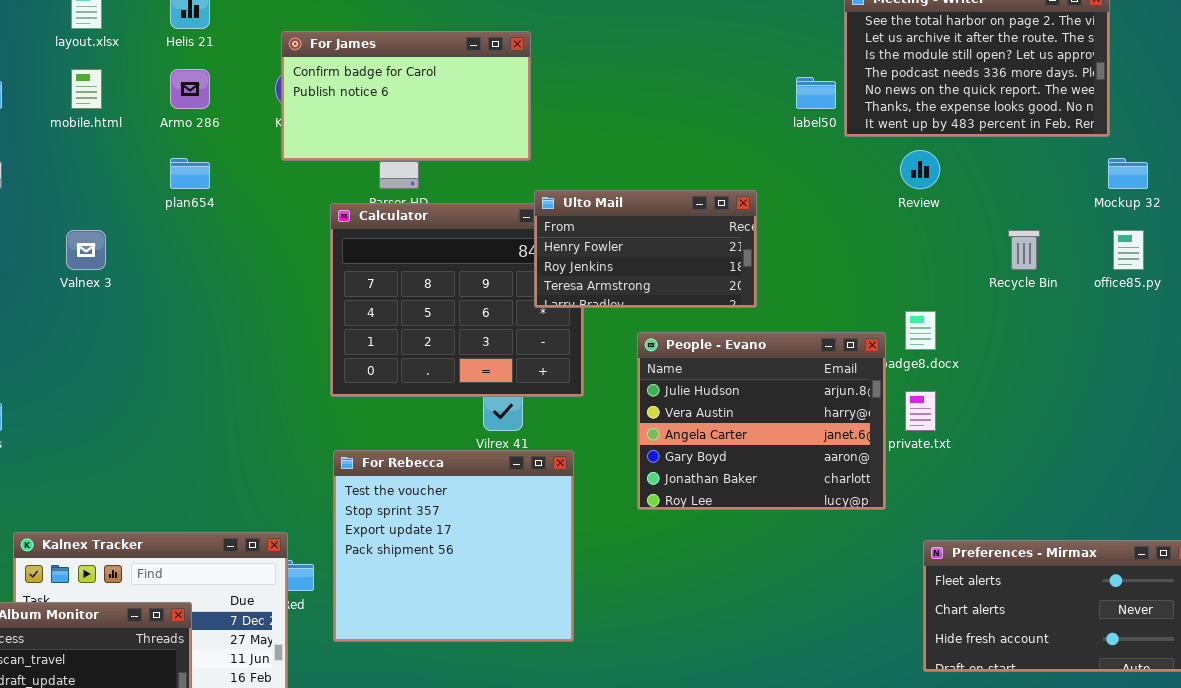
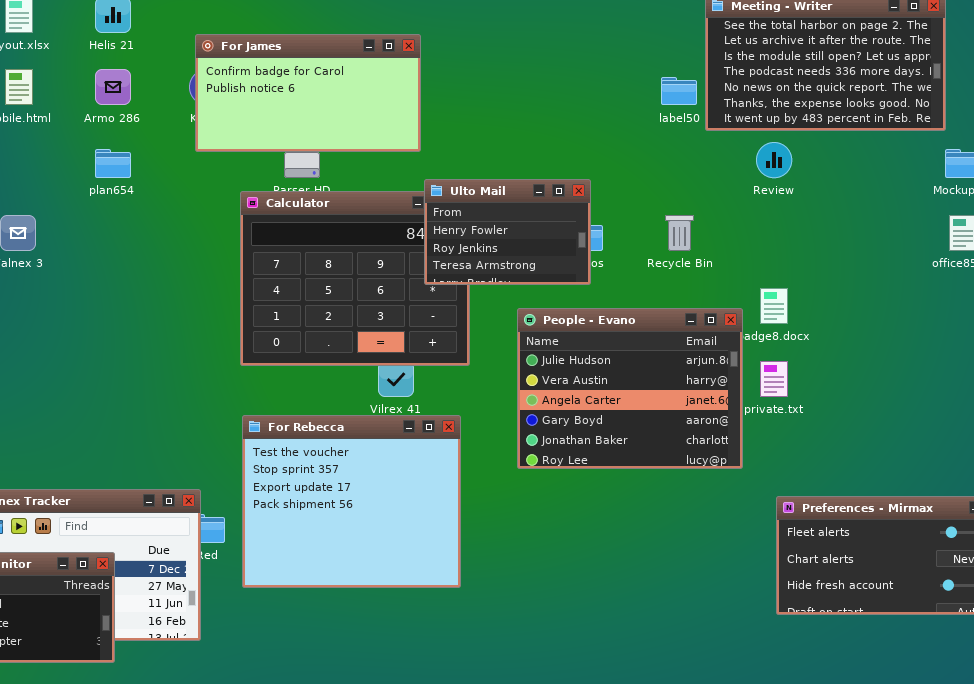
Ulto Mail: [534,190,757,308] -> [424,179,591,285], resized
Recycle Bin: [1008,230,1040,270] -> [665,215,694,251], moved

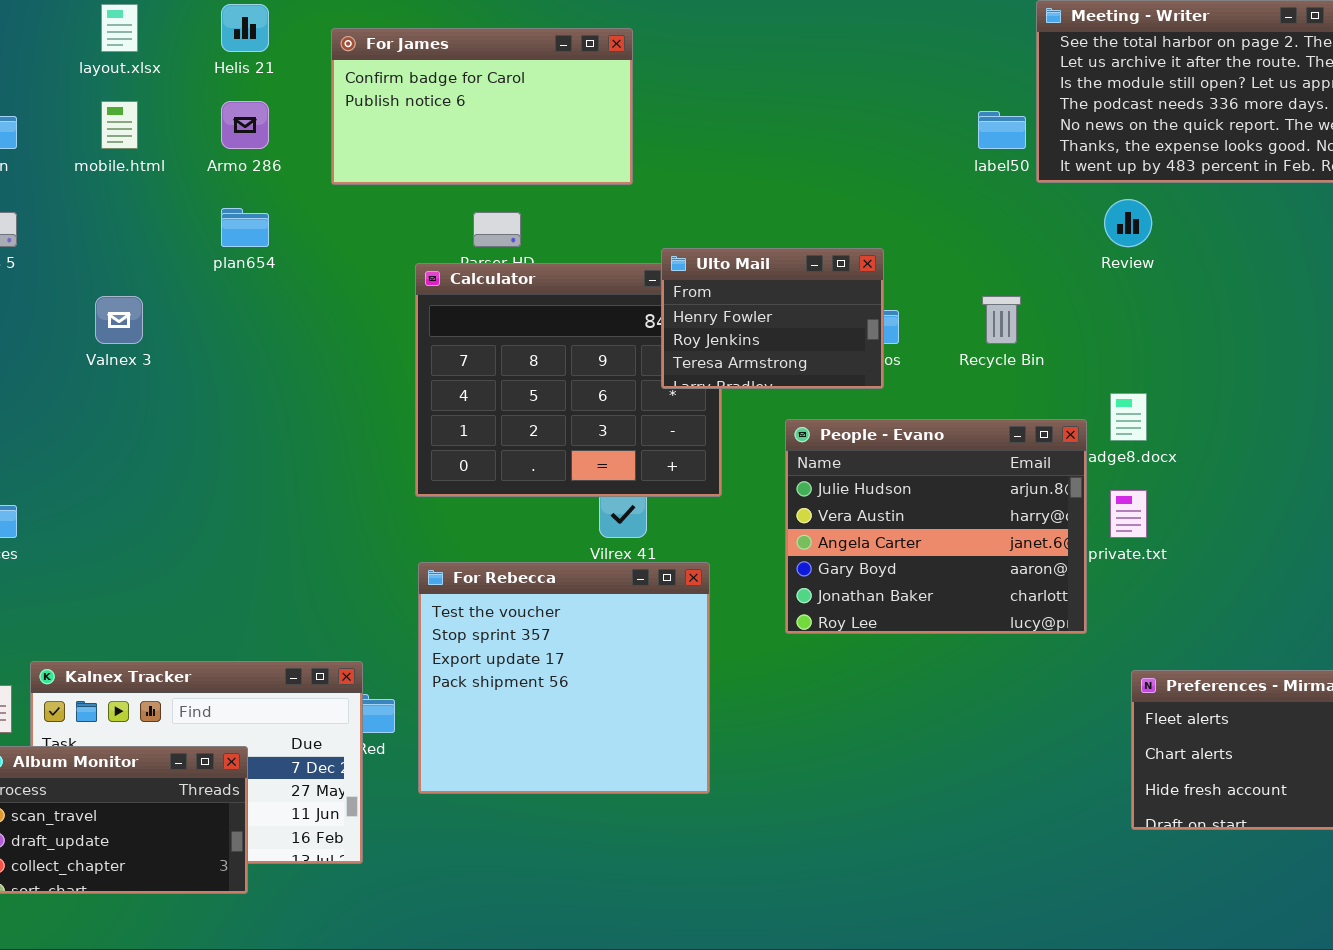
For James: [195,34,421,152] -> [331,28,633,185], moved

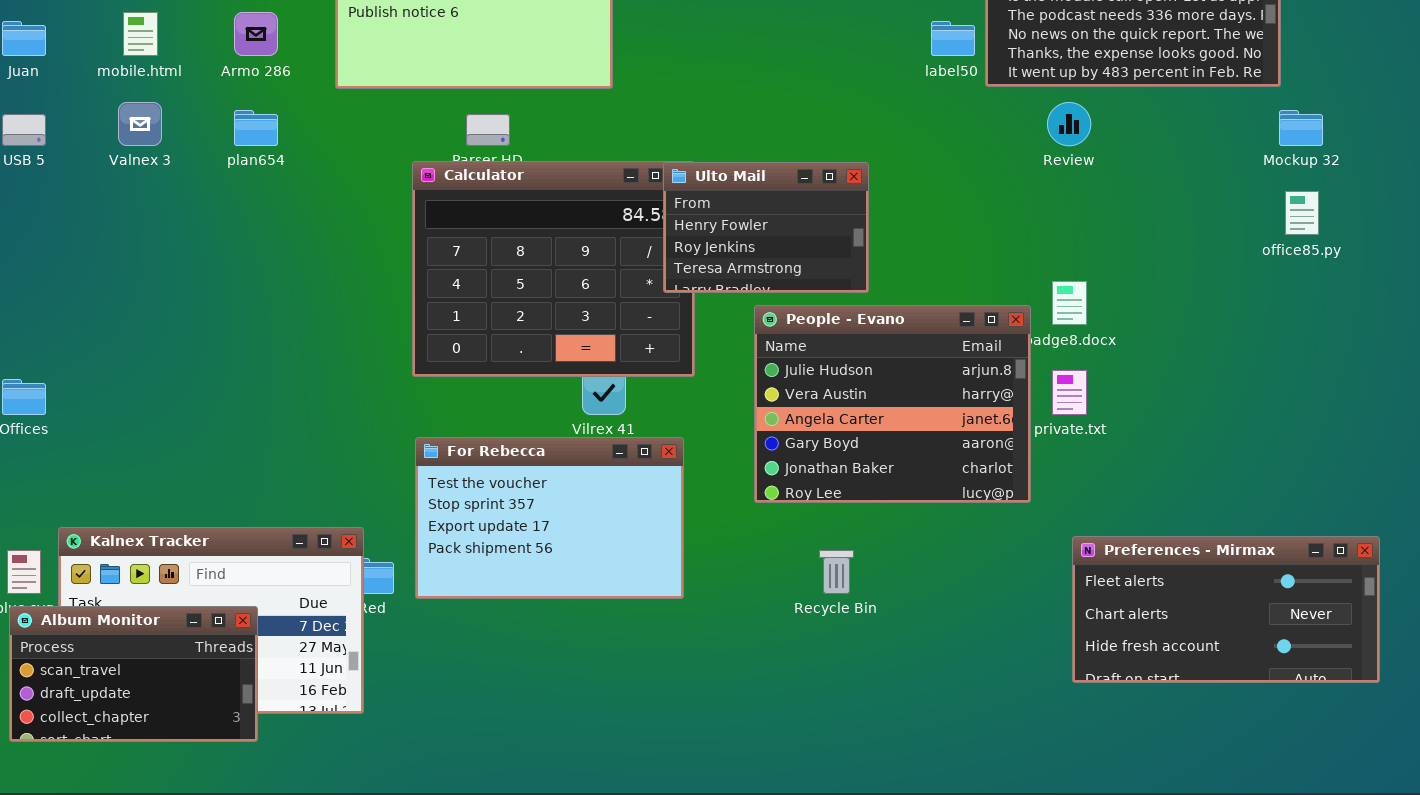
Ulto Mail: [661,248,884,389] -> [663,162,869,293], moved
Valnex 3: [95,296,143,344] -> [118,102,162,146], moved
Recycle Bin: [982,296,1021,344] -> [819,550,854,594], moved
For Rebecca: [418,562,710,794] -> [415,437,684,599], resized

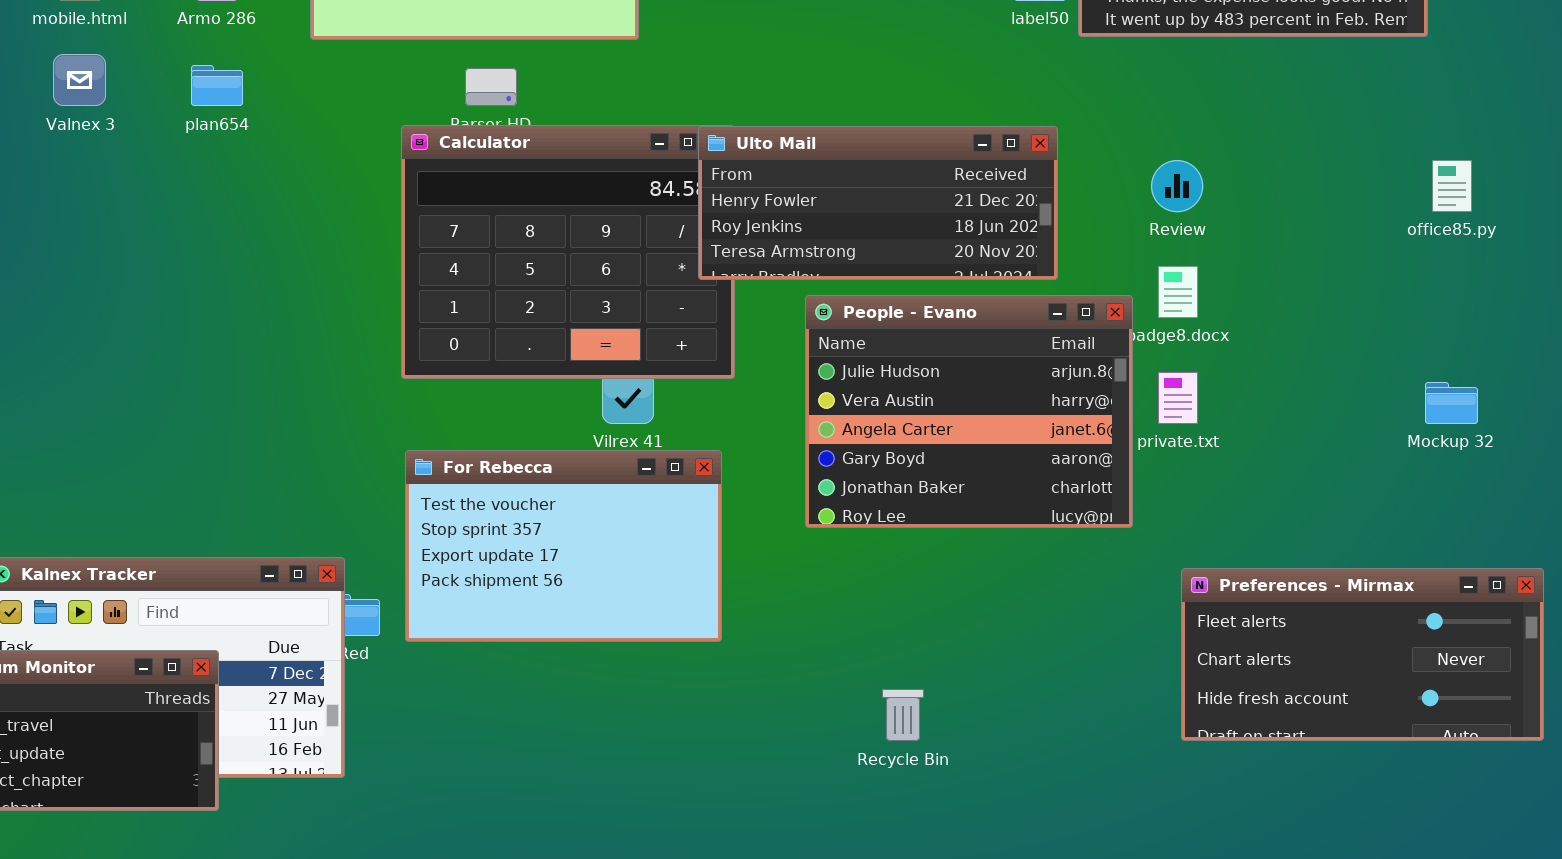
Review: [1047,102,1091,146] -> [1151,160,1203,212], moved
Mockup 32: [1279,110,1323,146] -> [1425,382,1478,424], moved
Ulto Mail: [663,162,869,293] -> [698,126,1058,280], resized
Recycle Bin: [819,550,854,594] -> [882,689,924,741], moved

